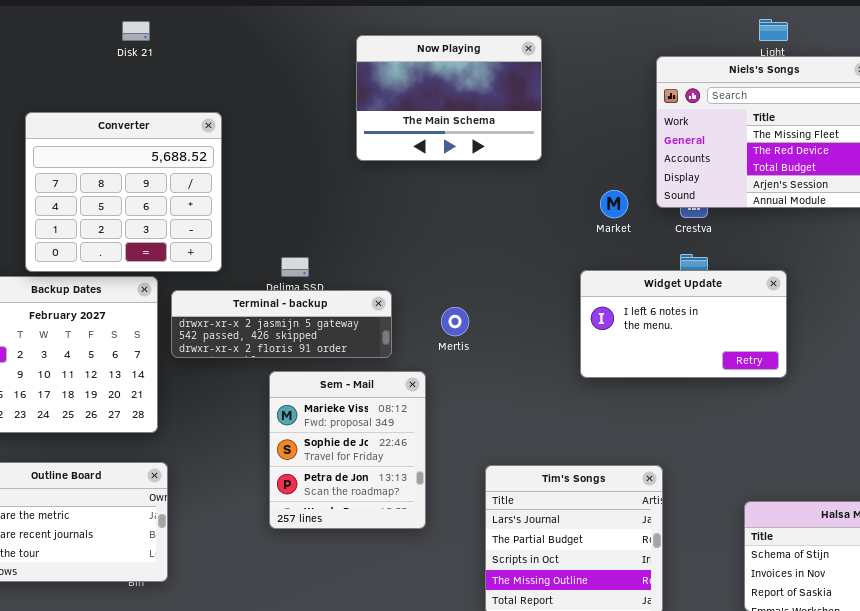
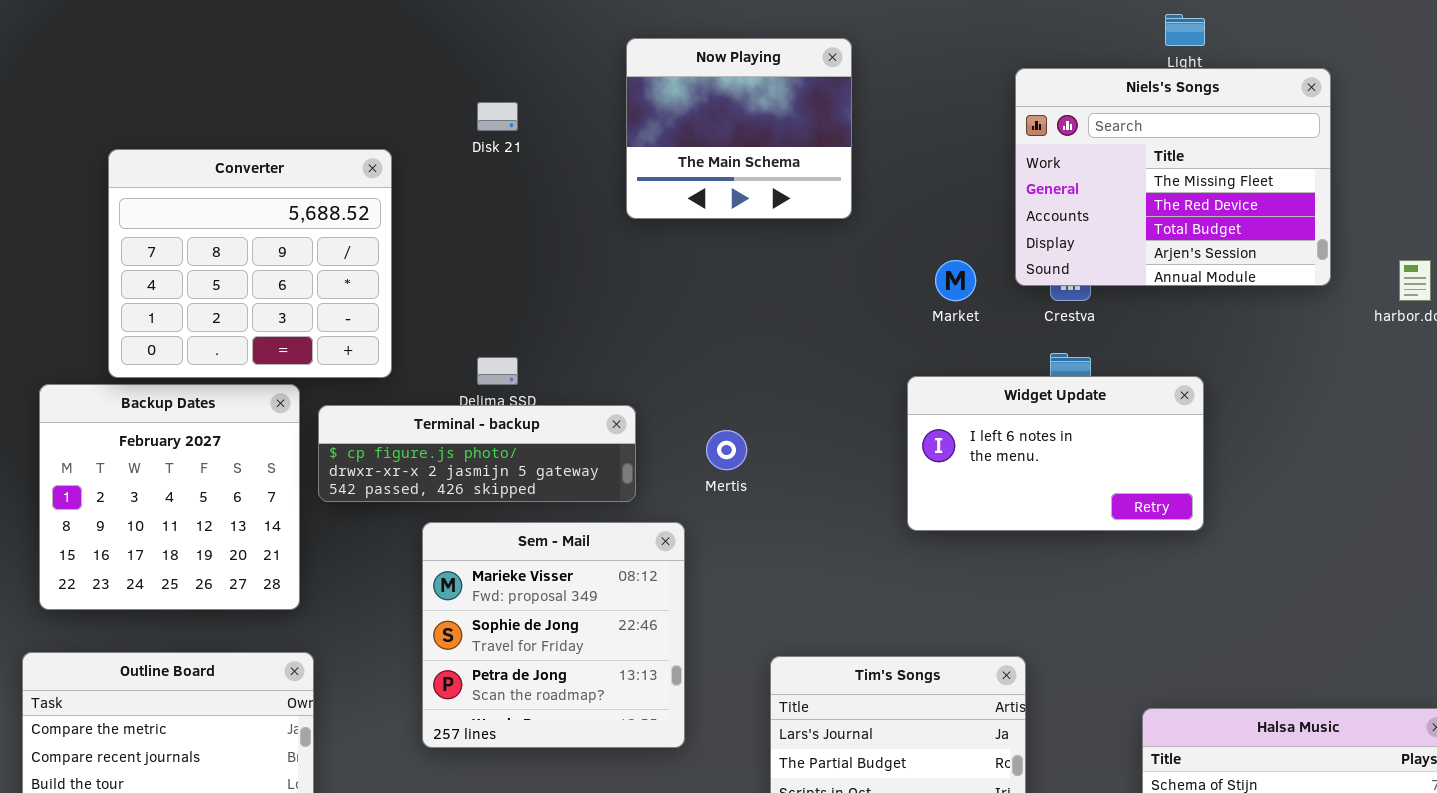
Disk 21: [122,21,150,41] -> [477,102,518,131], moved
Now Playing: [356,35,542,161] -> [626,38,852,219], resized
Terminal - backup: [171,290,392,358] -> [318,405,636,502], scrolled up 1 row
Sem - Mail: [269,371,426,529] -> [422,522,685,748], resized

